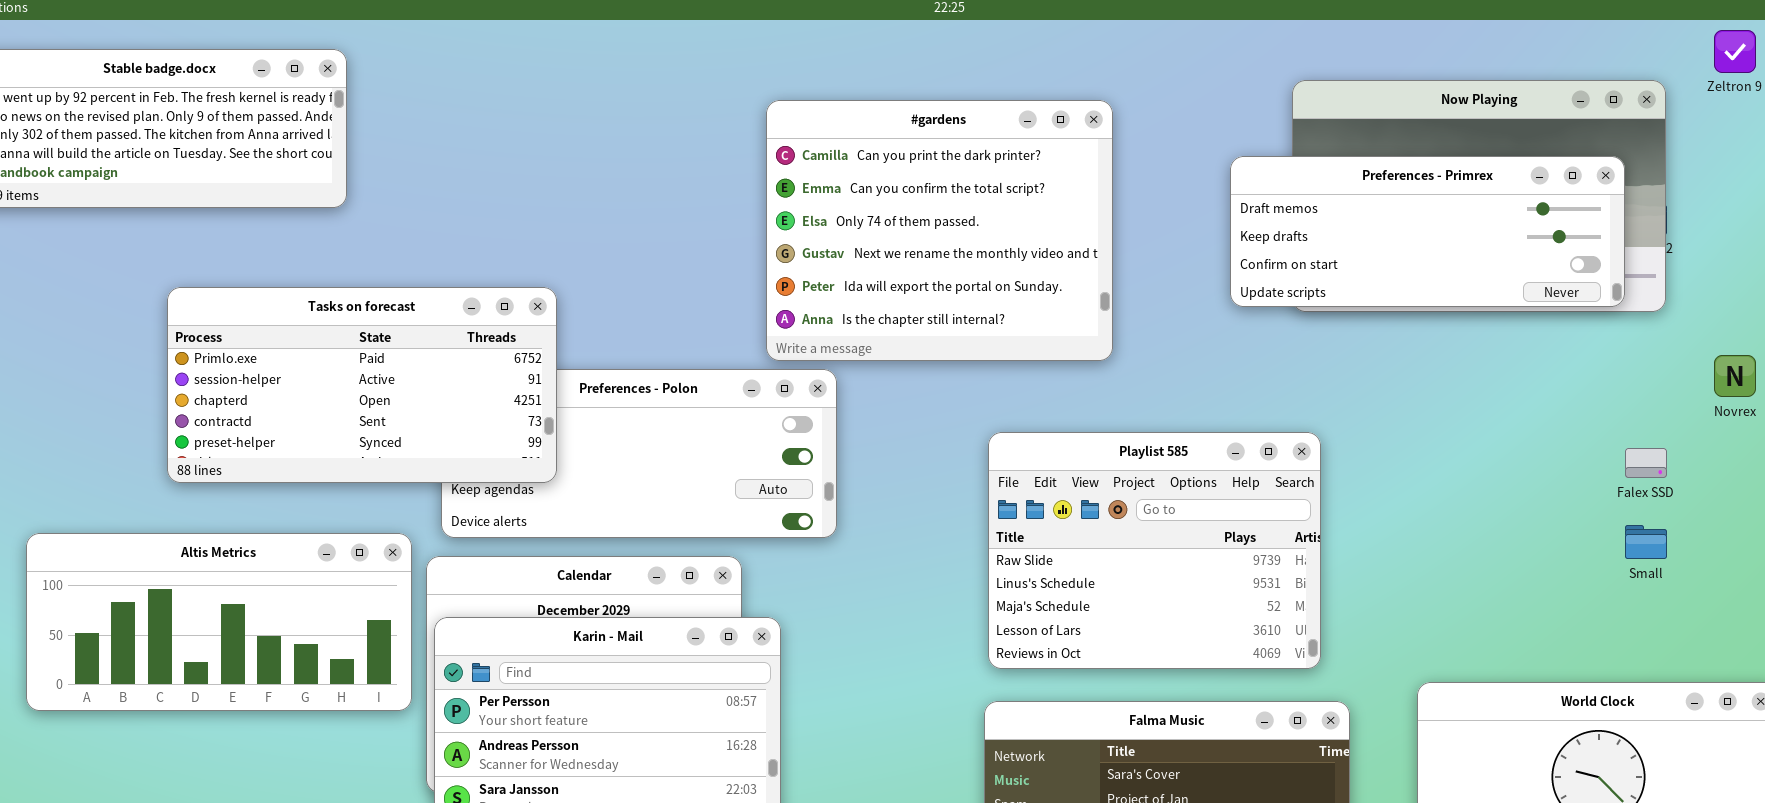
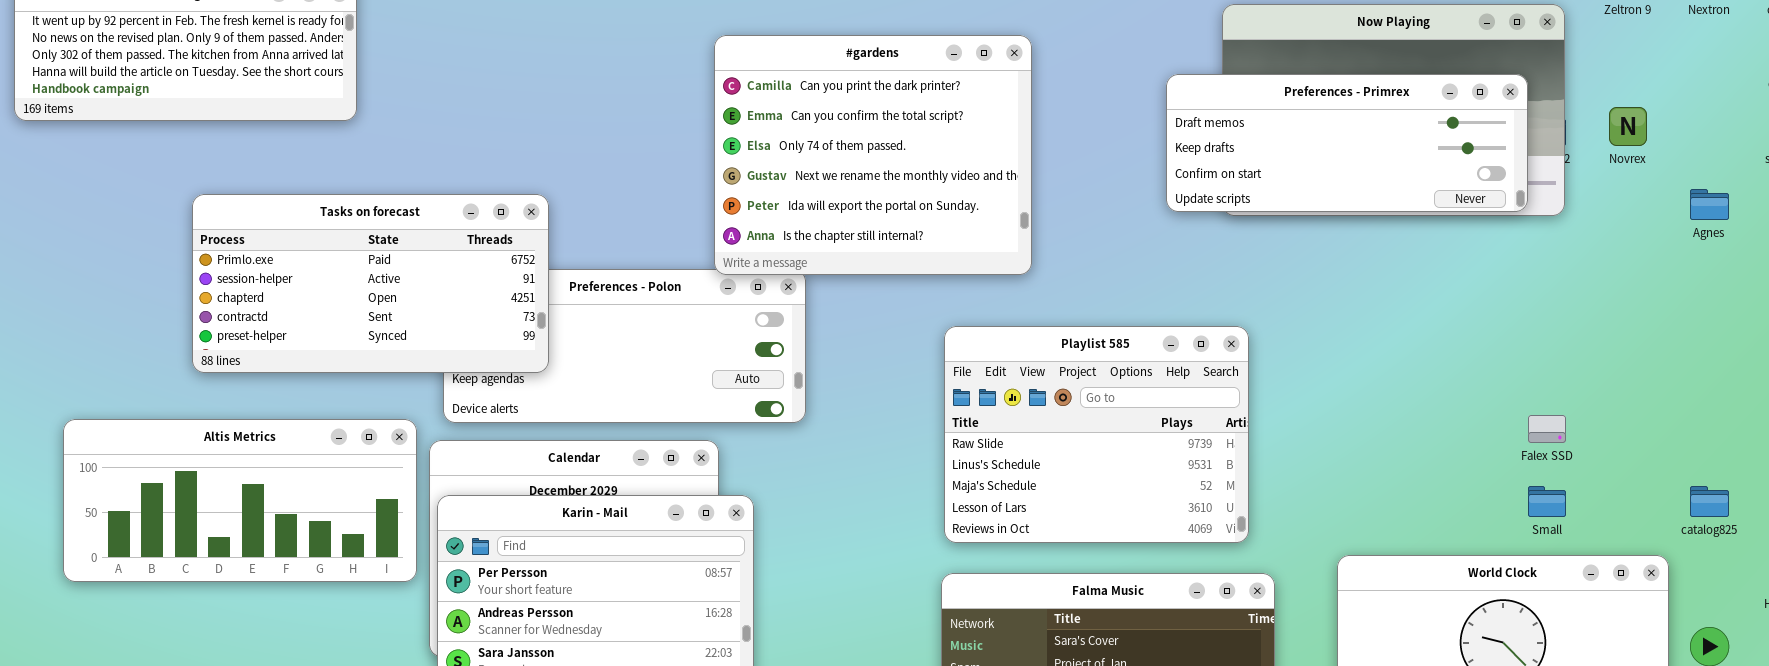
#gardens: [766,100,1113,361] -> [714,35,1032,275], moved
Novrex: [1714,355,1756,397] -> [1609,107,1647,146], moved
Falex SSD: [1625,448,1667,478] -> [1528,415,1566,443], moved
Small: [1625,525,1667,559] -> [1528,486,1566,517], moved

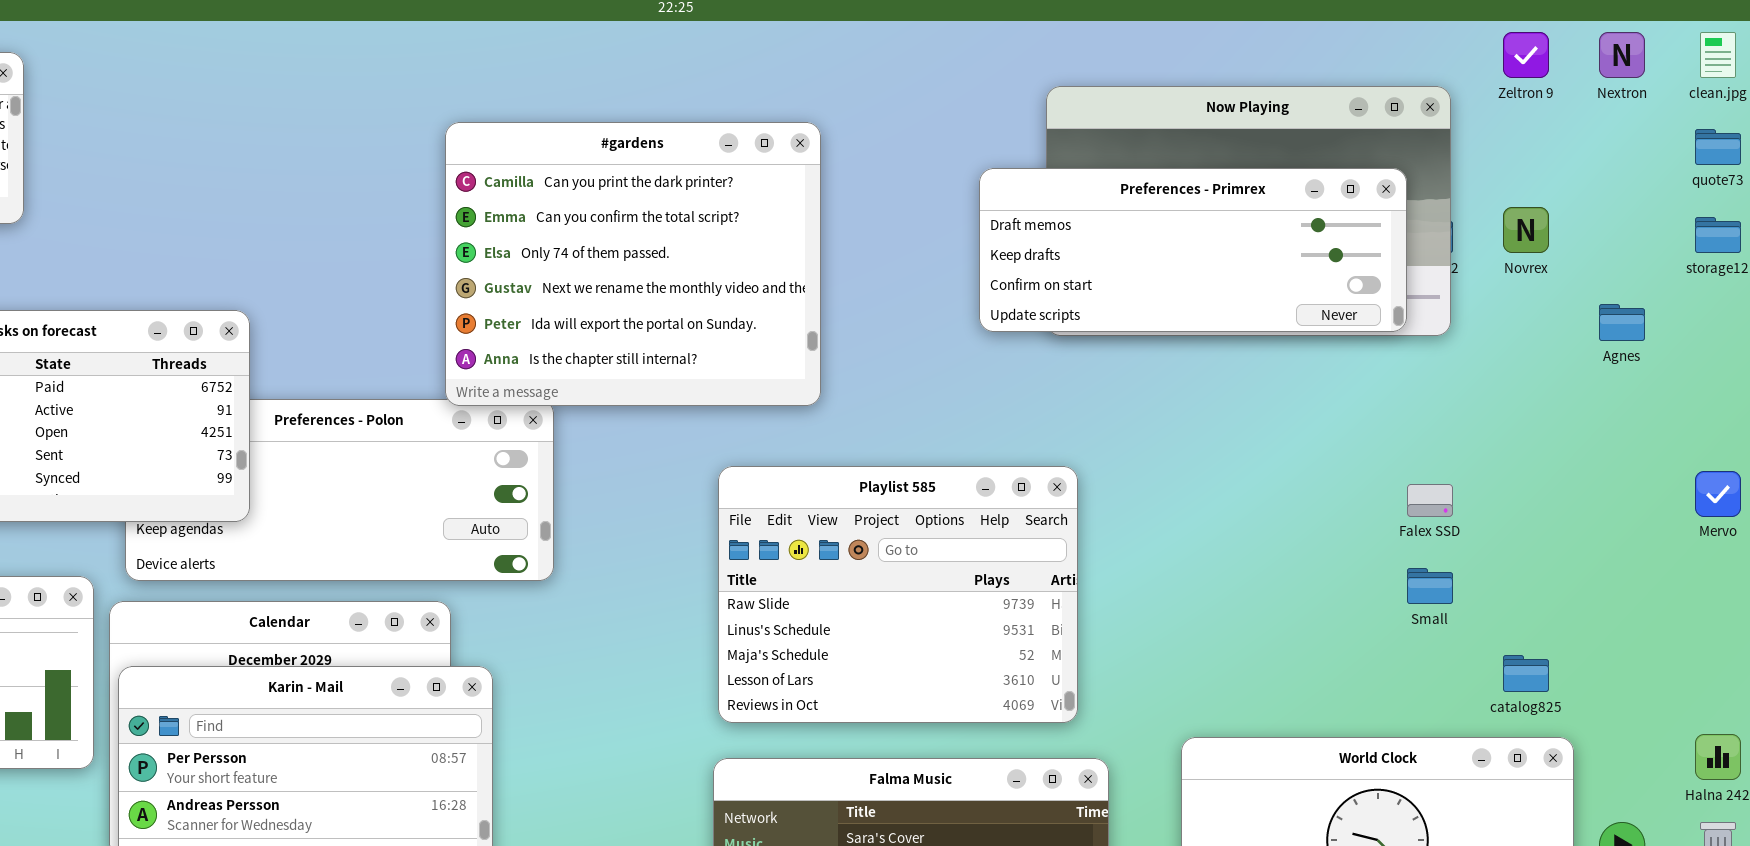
Falex SSD: [1528,415,1566,443] -> [1407,484,1453,517], moved
Small: [1528,486,1566,517] -> [1407,568,1453,604], moved
catalog825: [1690,486,1729,517] -> [1503,655,1549,692], moved

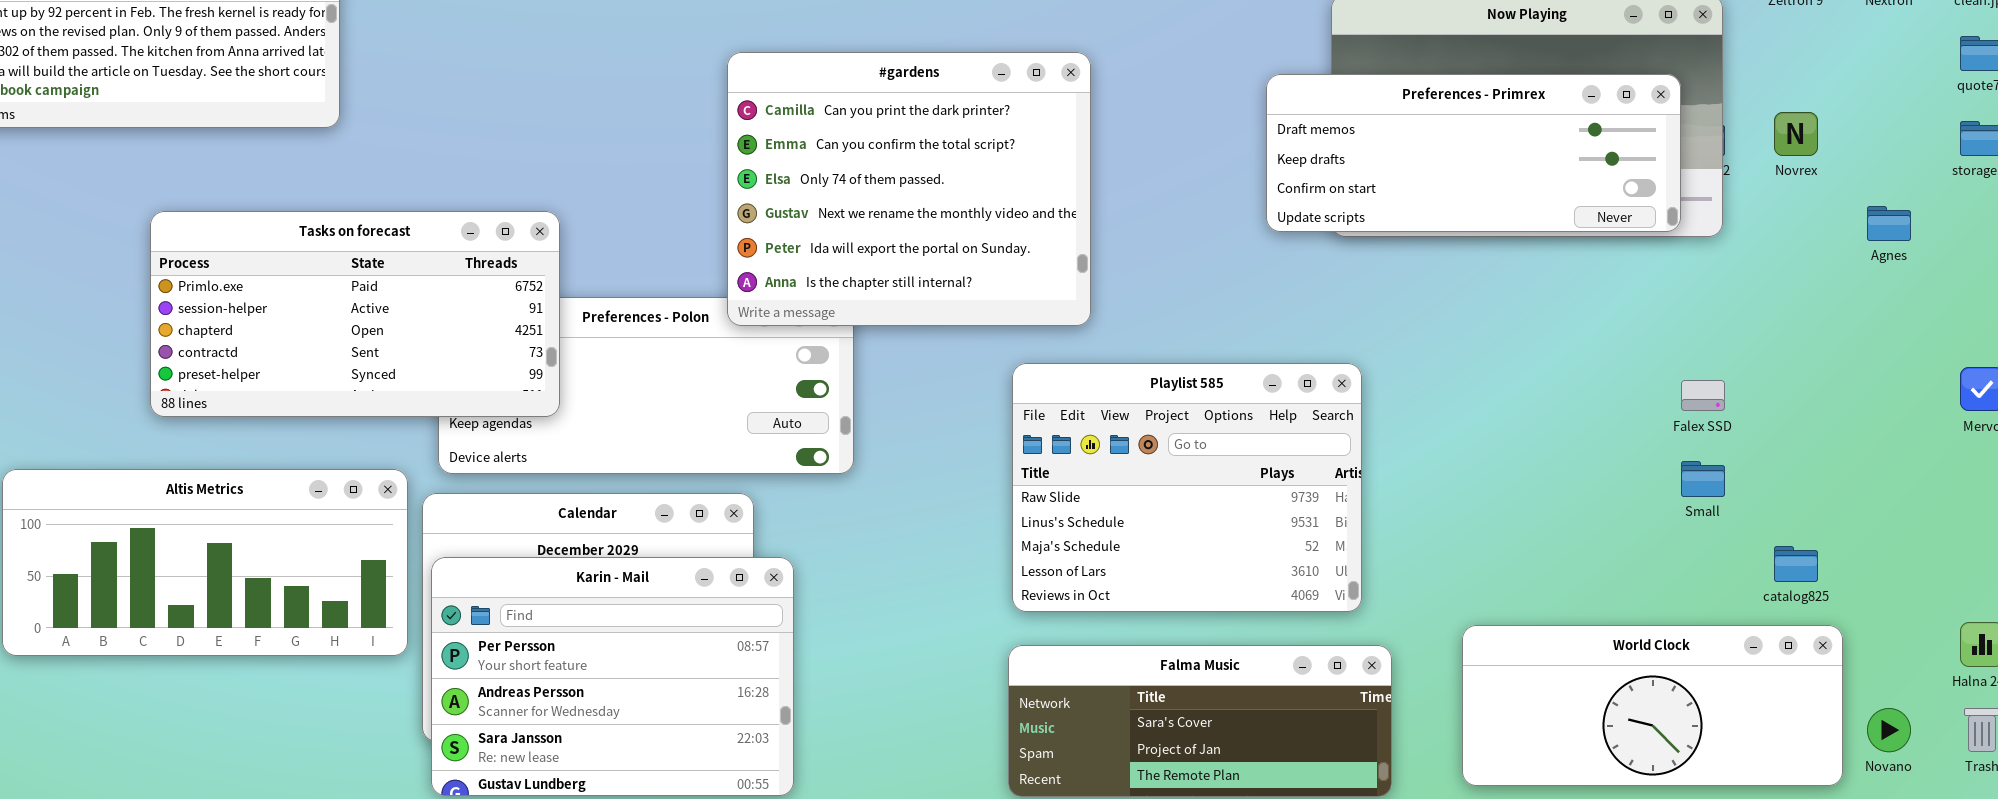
#gardens: [445,122,821,406] -> [727,52,1091,326], moved

